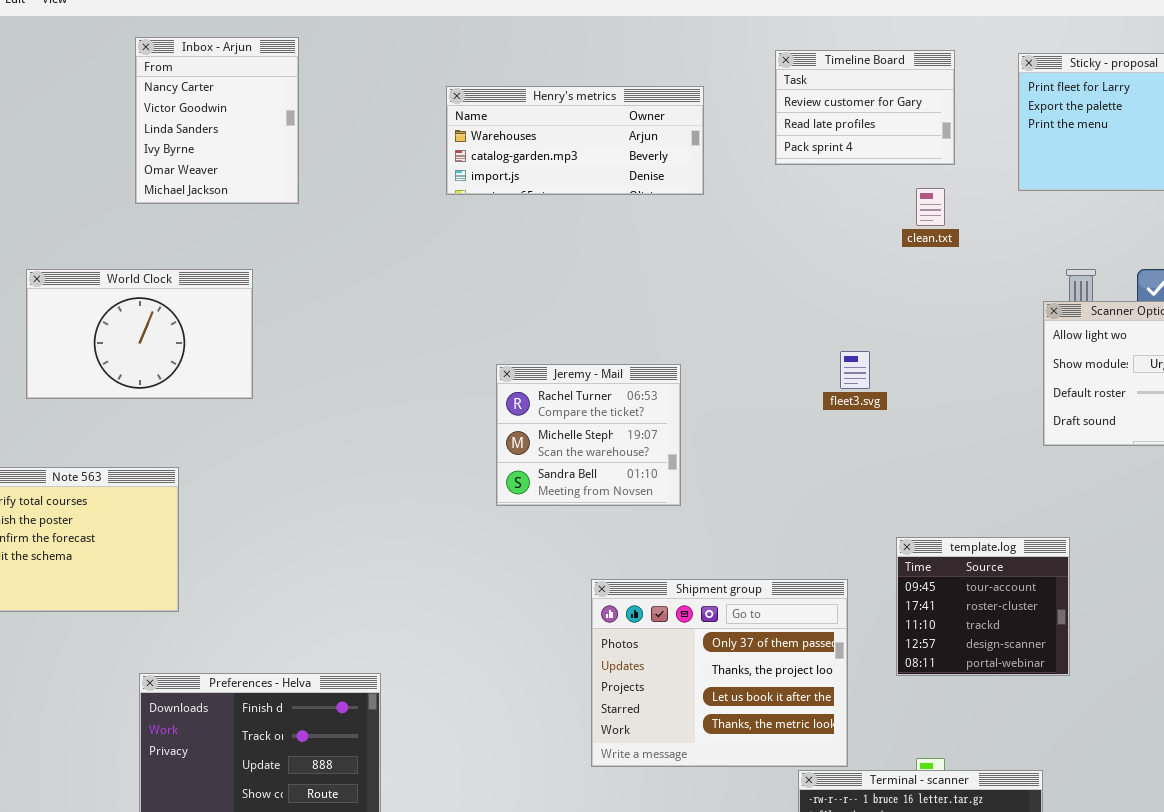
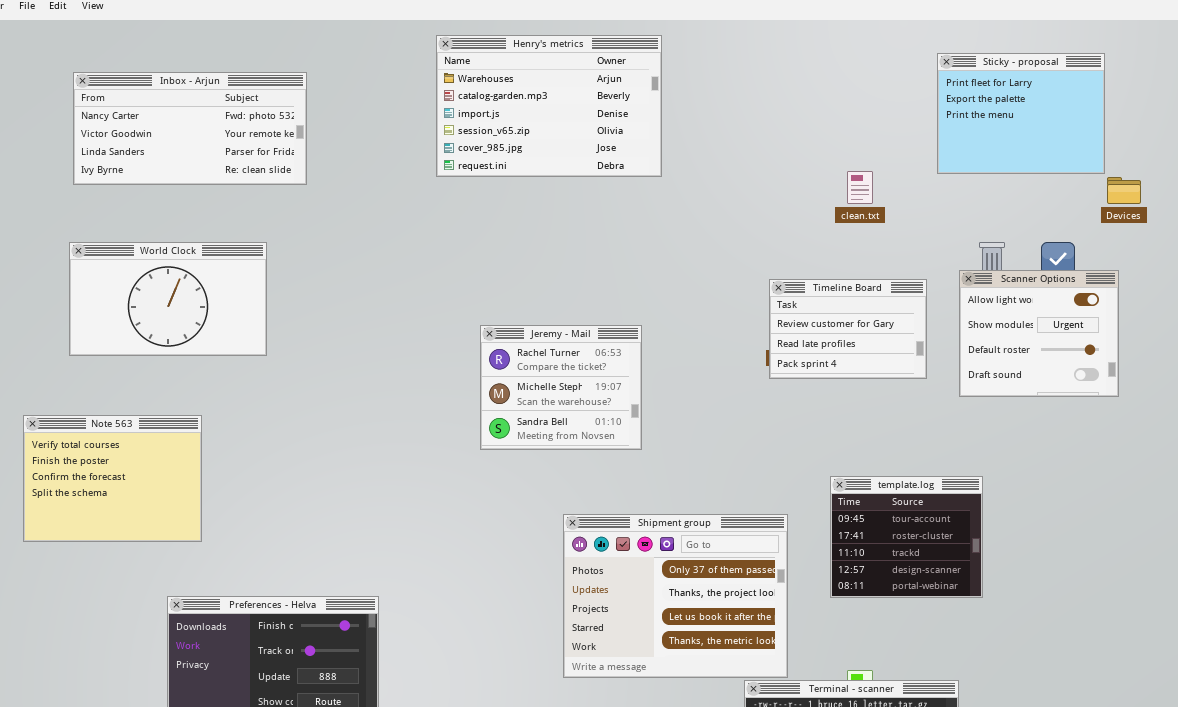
Inbox - Arjun: [135,37,299,204] -> [73,72,307,185], resized
Timeline Board: [775,50,955,165] -> [769,279,927,379], moved
Henry's metrics: [446,86,704,195] -> [436,35,662,177], resized

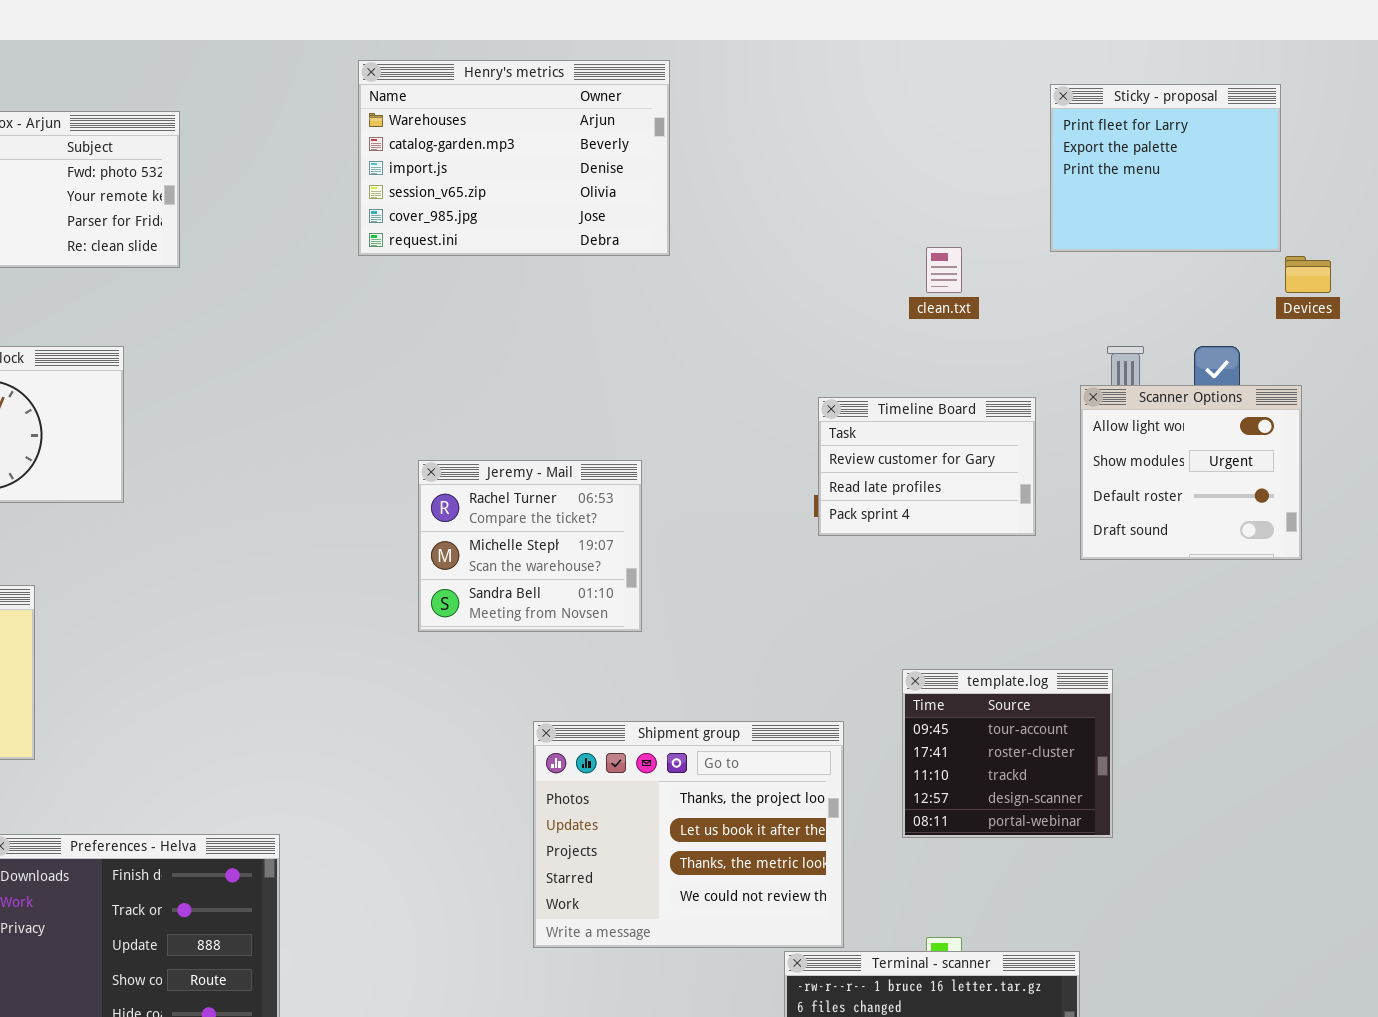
Shipment group: [563,514,788,678] -> [533,721,844,948], scrolled down 1 row

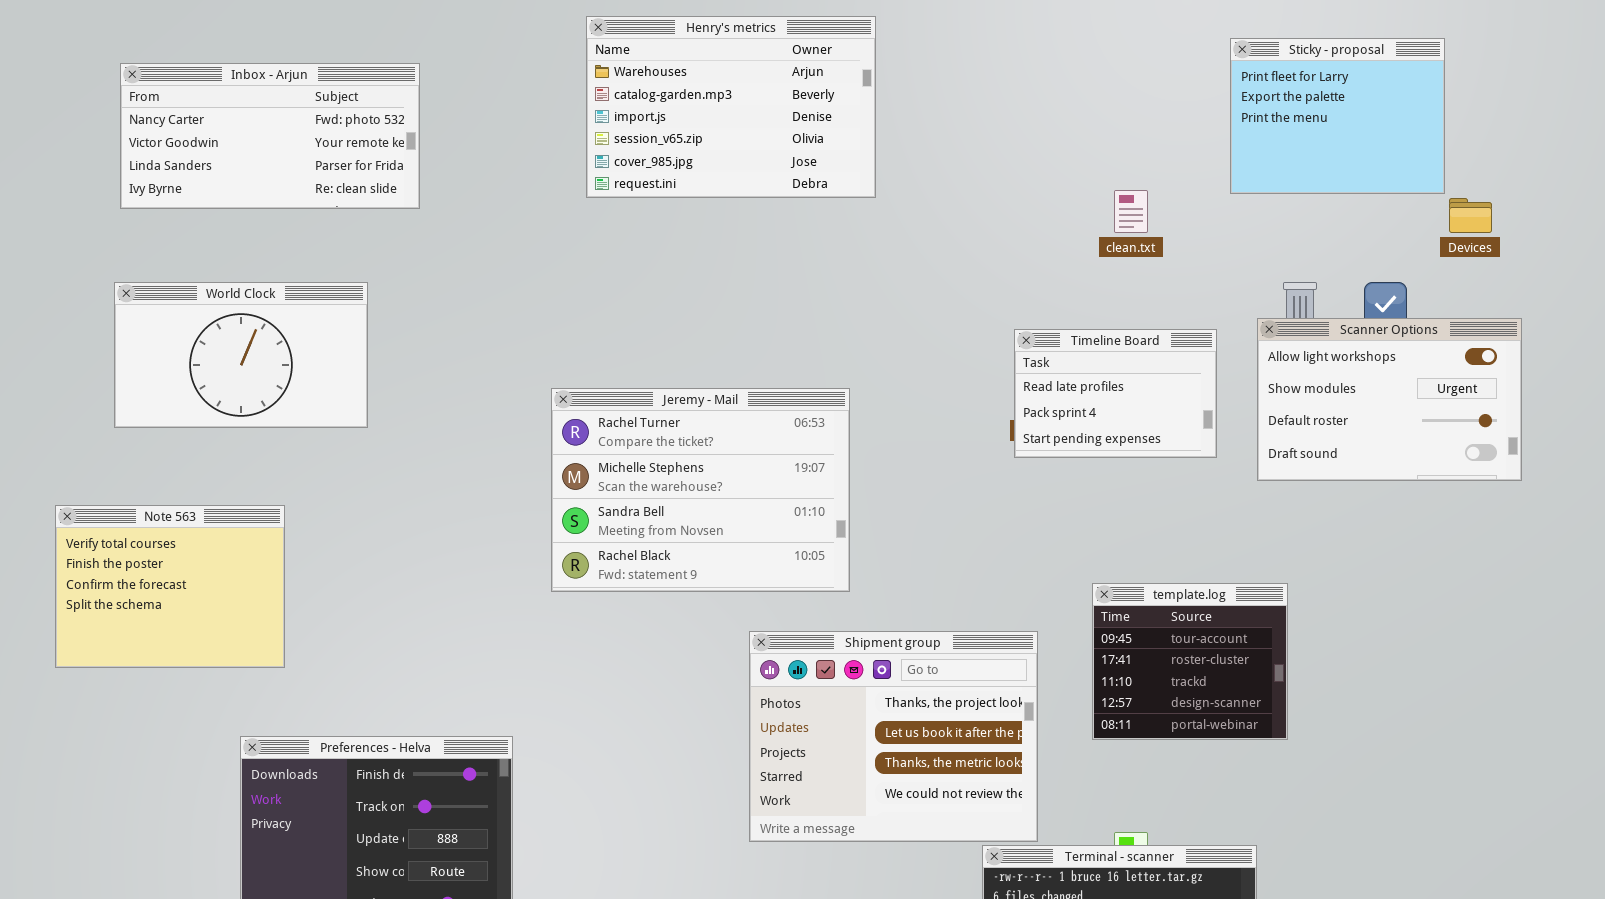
Scanner Options: [1080,385,1302,560] -> [1257,318,1522,481], resized
Timeline Board: [818,397,1036,536] -> [1014,329,1217,458], scrolled down 1 row
Jeremy - Mail: [418,460,642,632] -> [551,388,850,592], resized

